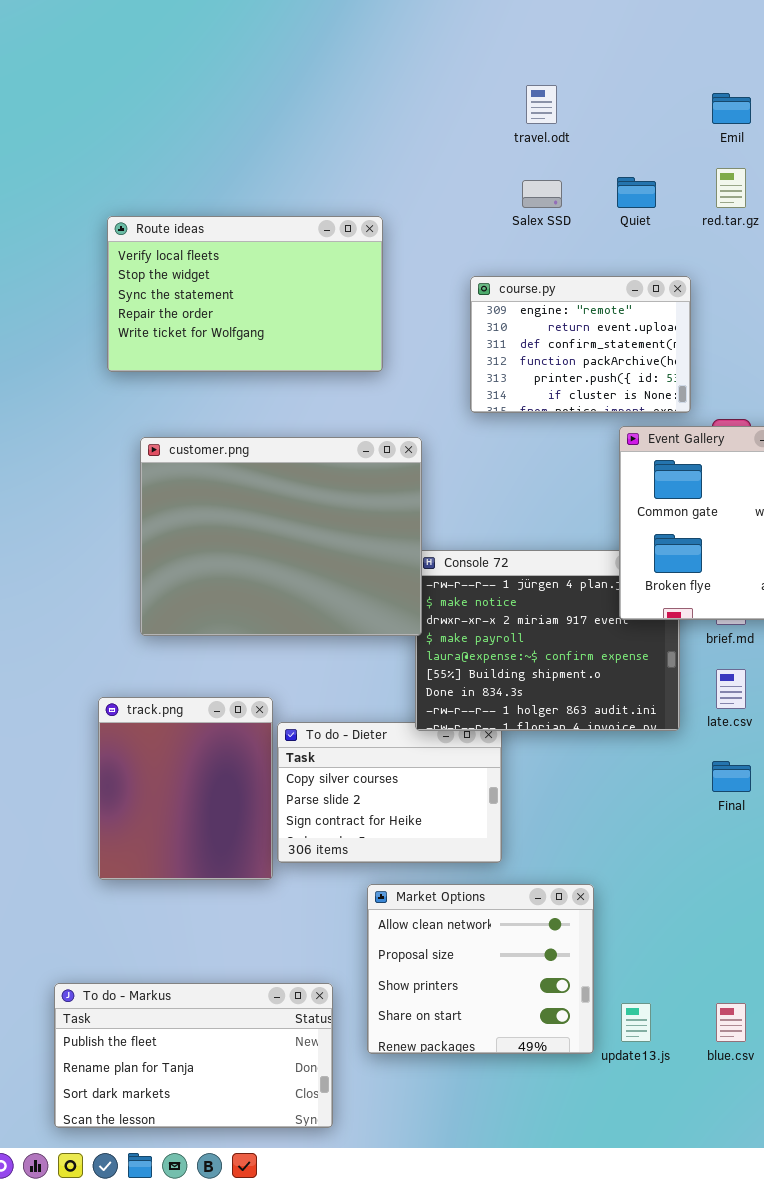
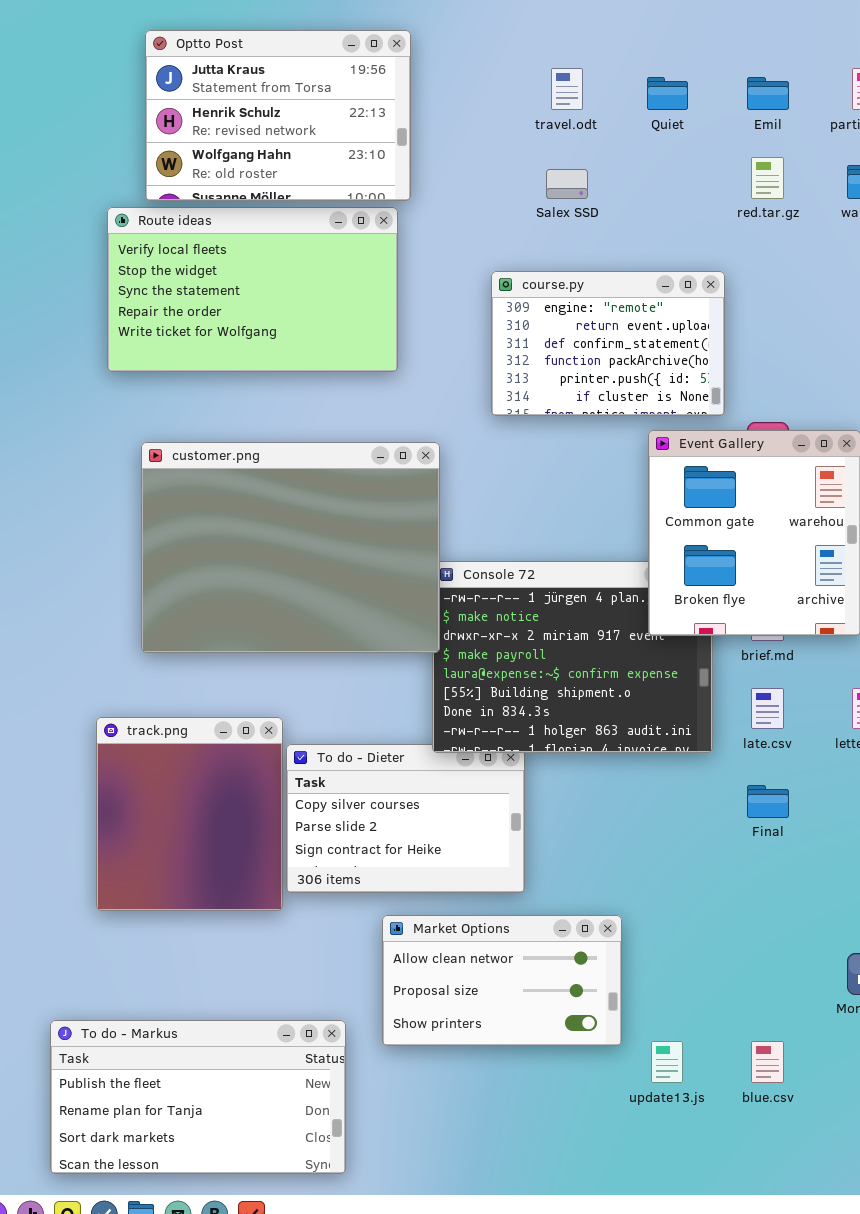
Optto Post: none -> [145,30,411,201], opened
Quiet: [617,177,656,208] -> [647,77,688,110], moved
Market Options: [367,884,594,1054] -> [382,915,622,1046], resized

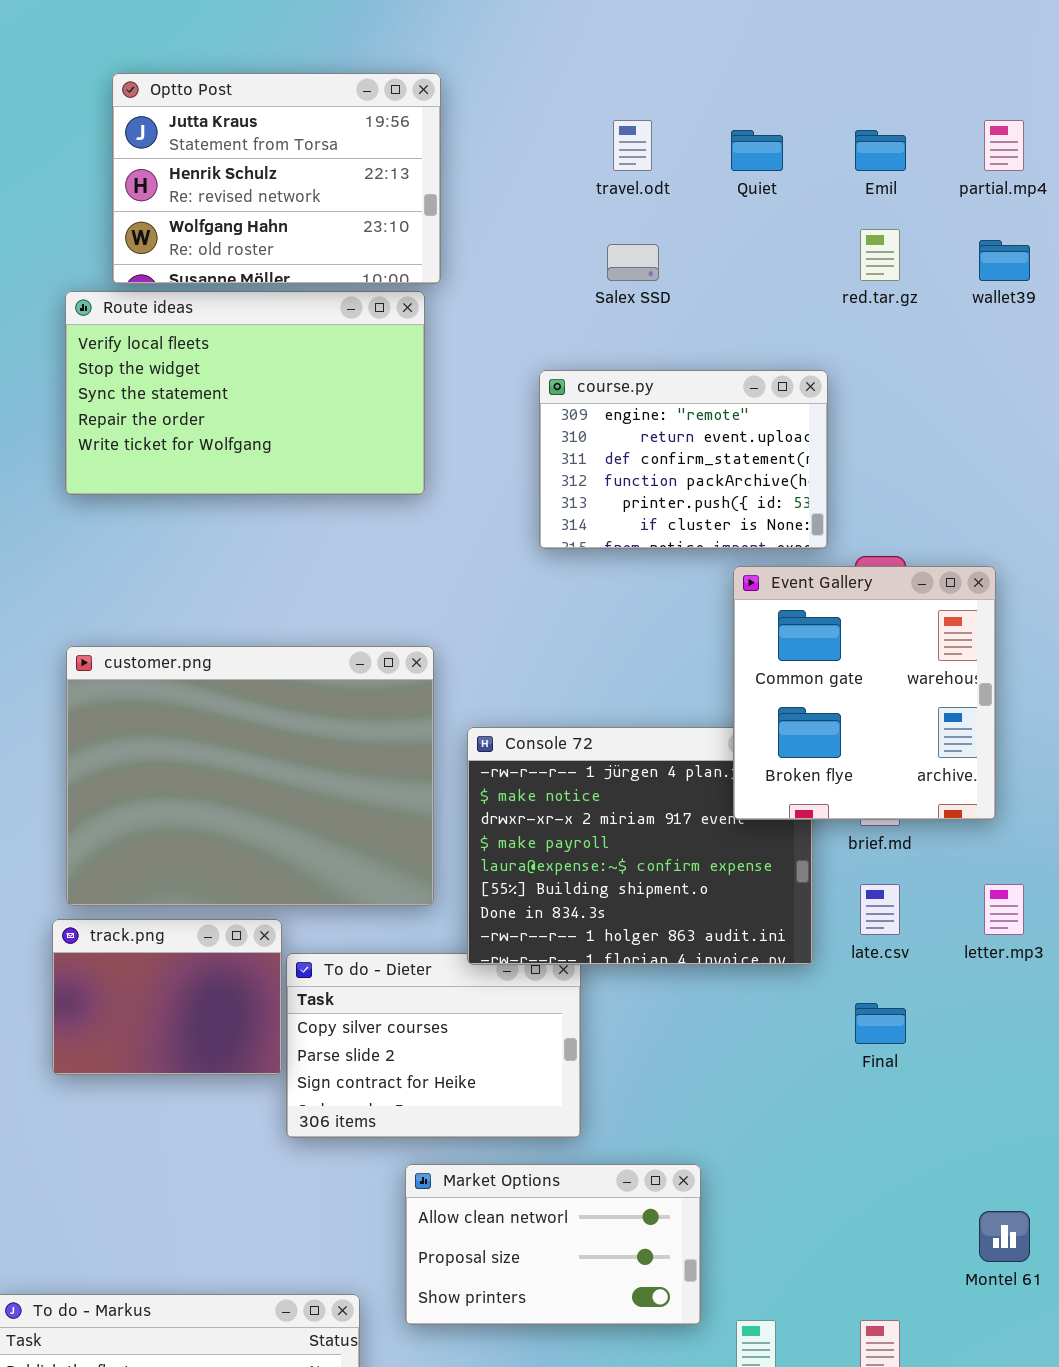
customer.png: [141,442,440,653] -> [66,646,434,906], moved
track.png: [96,717,283,911] -> [52,919,282,1075], resized

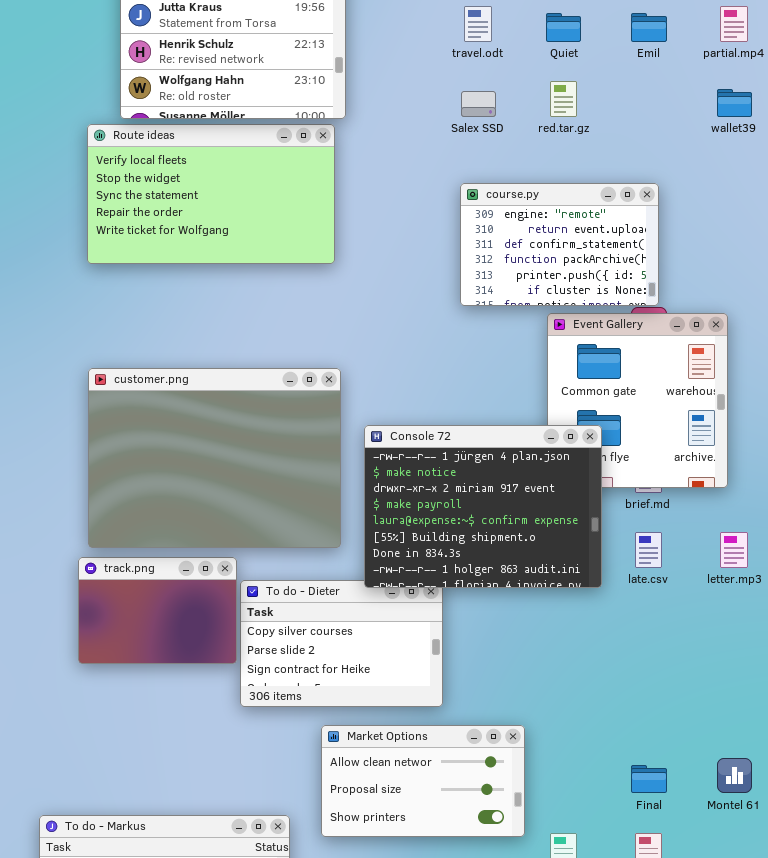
red.tar.gz: [860,229,900,281] -> [550,81,577,117], moved
course.py: [539,370,828,549] -> [460,183,659,306], moved
Console 72: [467,727,813,965] -> [364,425,602,588], raised
Final: [855,1003,906,1044] -> [631,765,667,793], moved

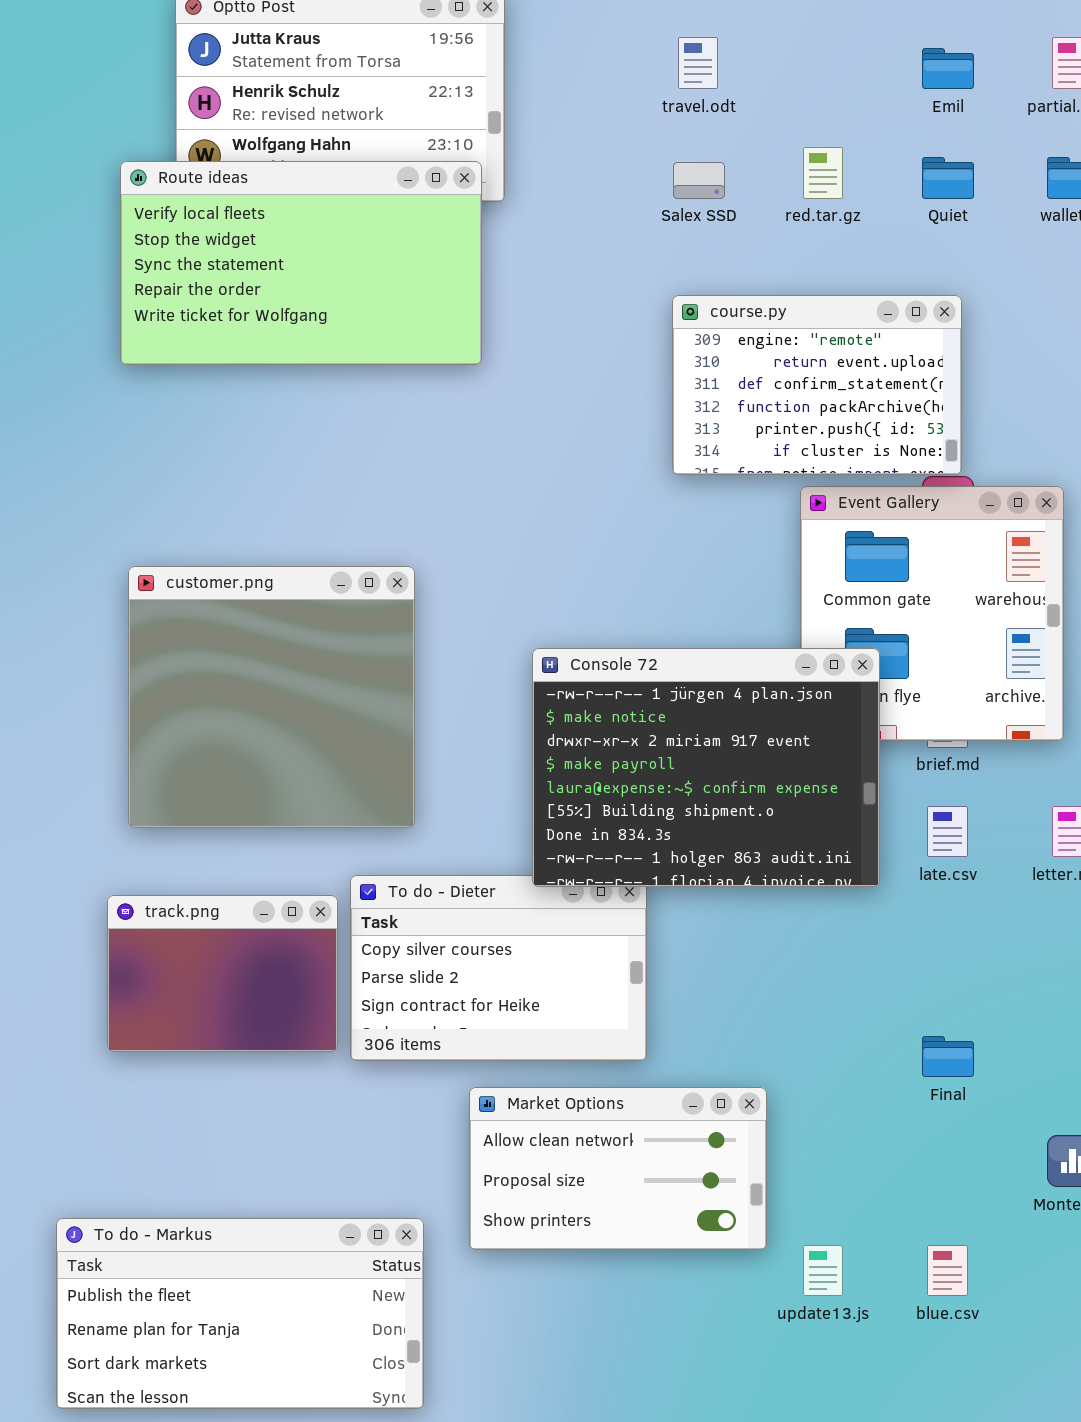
Quiet: [546,13,581,42] -> [922,157,974,199], moved
Route ideas: [87,124,335,264] -> [120,161,482,365], moved
customer.png: [88,368,341,548] -> [128,566,415,828], resized
track.png: [78,557,237,664] -> [107,895,338,1052], moved
Final: [631,765,667,793] -> [922,1036,974,1077], moved

